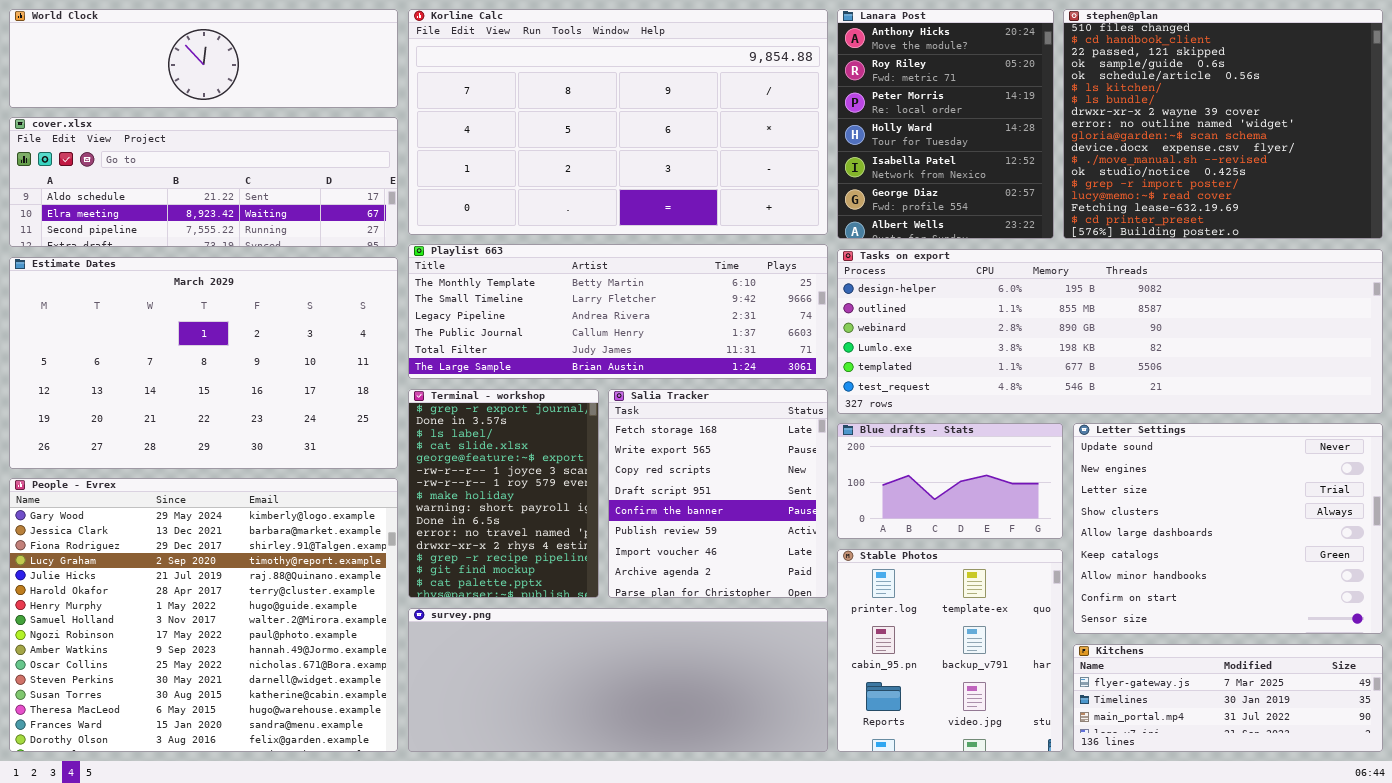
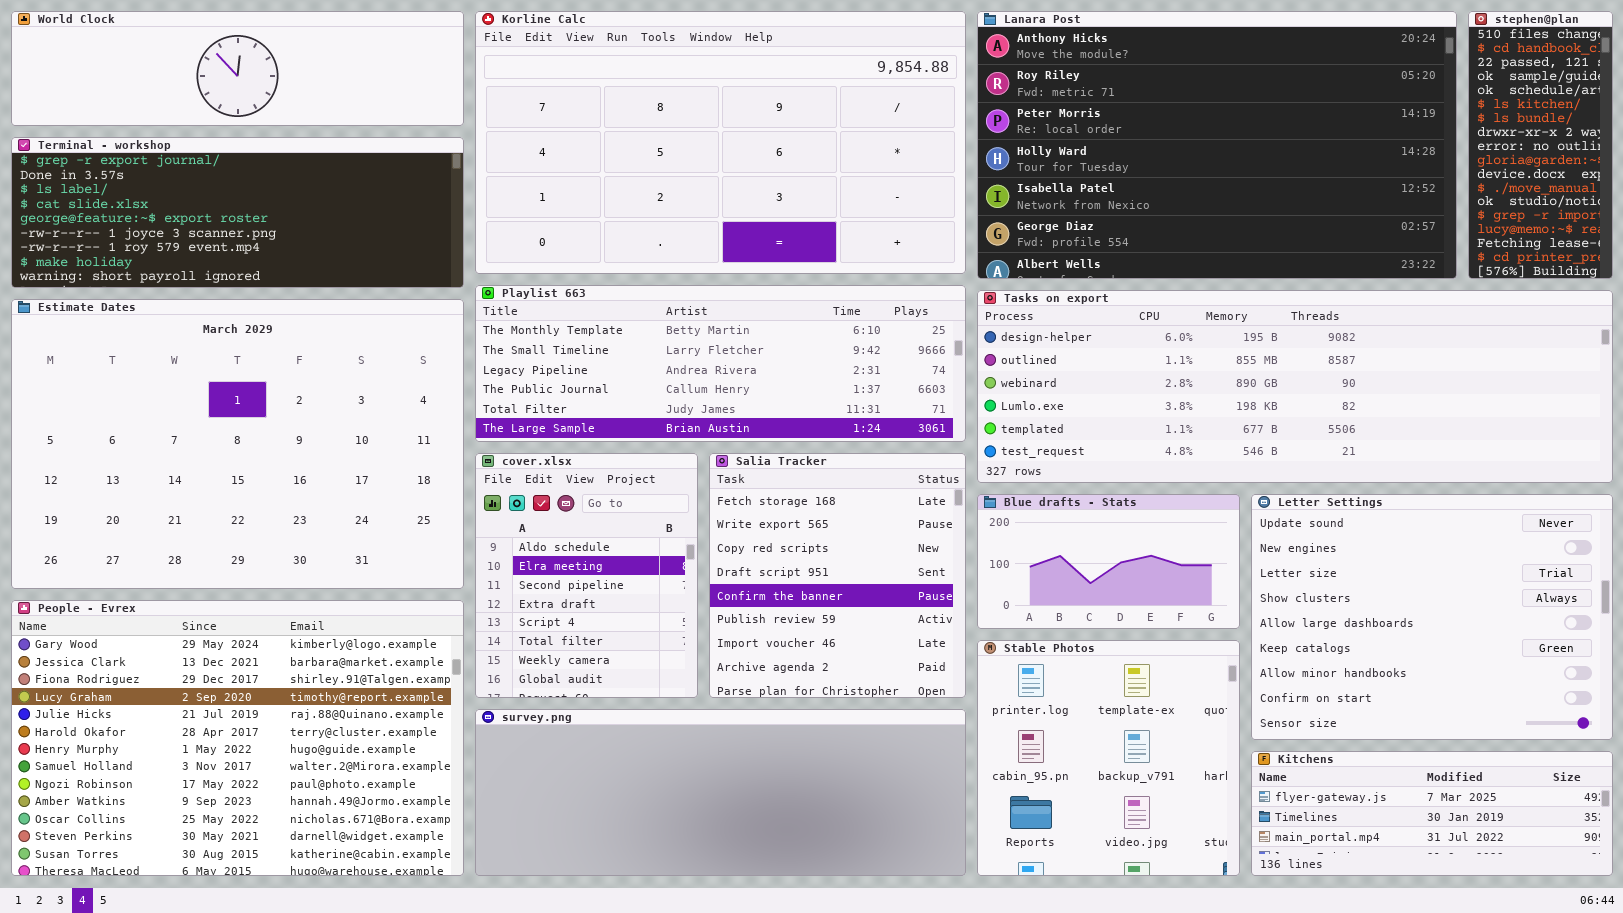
Lanara Post: [837,9,1054,239] -> [977,11,1457,279], resized
stephen@plan: [1063,9,1383,239] -> [1468,11,1613,279], resized
cover.xlsx: [9,117,398,247] -> [475,453,698,698], moved, resized
Estimate Dates: [9,257,398,469] -> [11,299,464,589], resized
Terminal - workshop: [408,389,599,598] -> [11,137,464,288], moved, resized
People - Evrex: [9,478,398,752] -> [11,600,464,876], resized

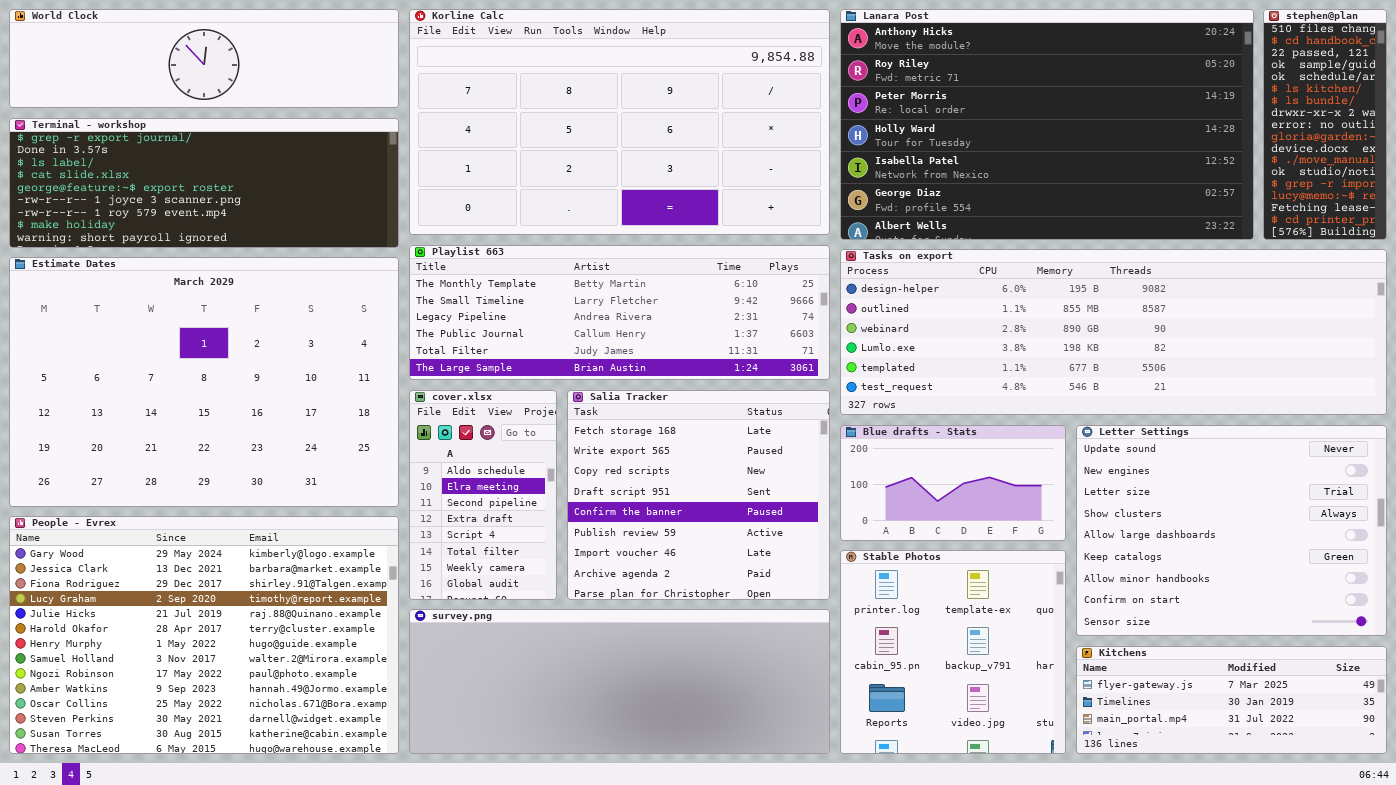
cover.xlsx: [475,453,698,698] -> [409,390,557,600], resized
Salia Tracker: [709,453,966,698] -> [567,390,830,600], resized

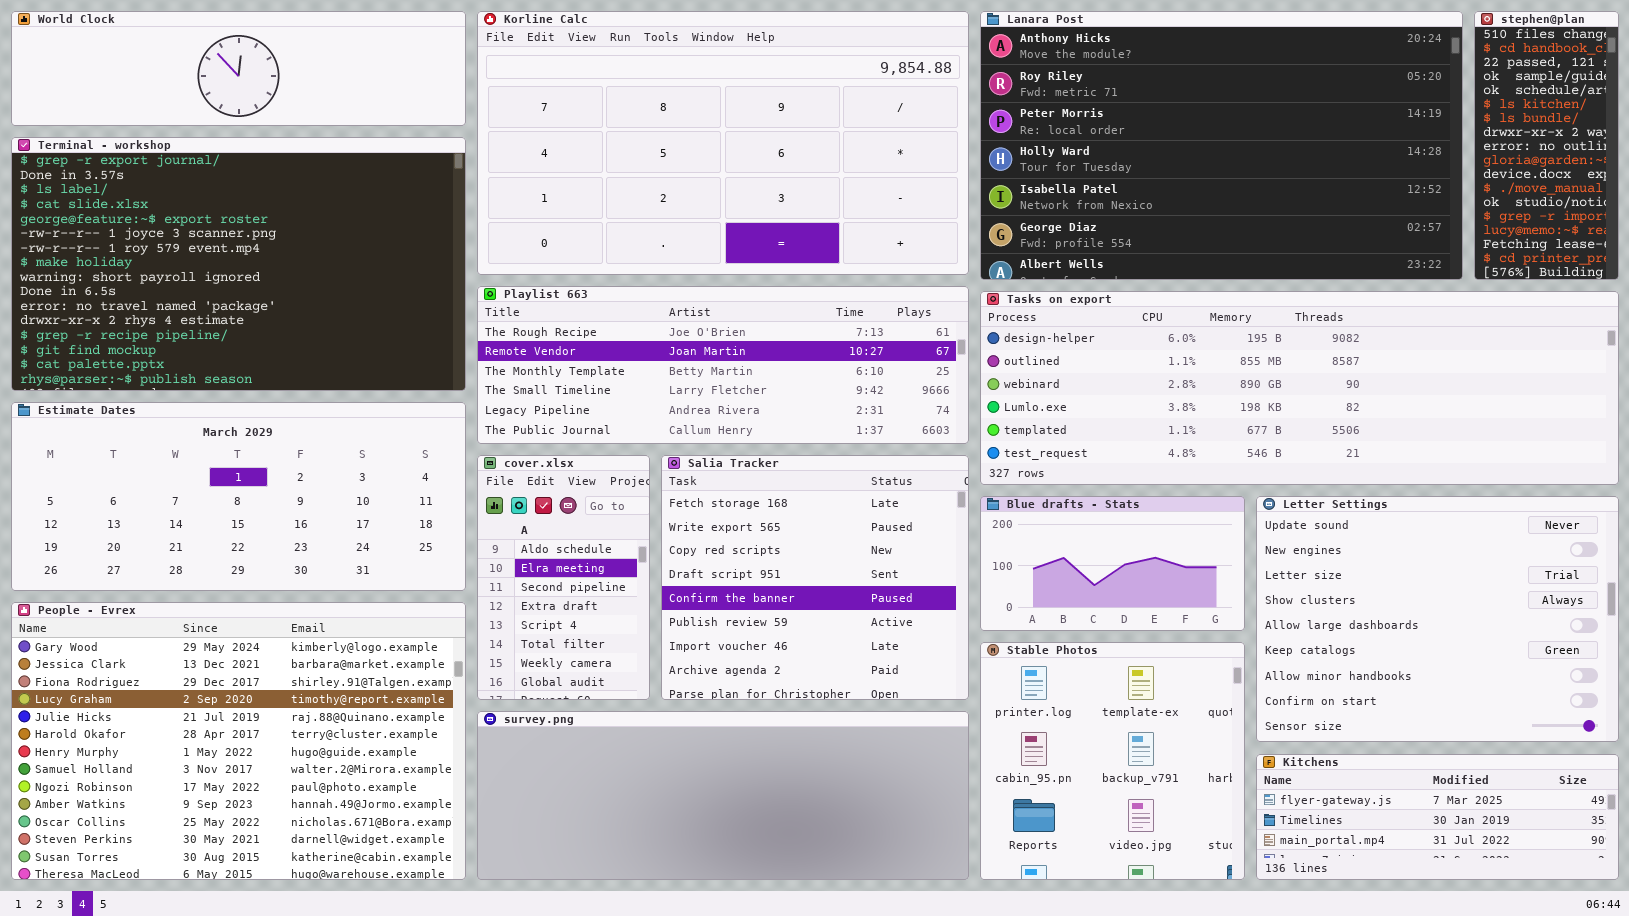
Terminal - workshop: [9,118,399,248] -> [11,137,466,391], resized
Playlist 663: [409,245,830,380] -> [477,286,969,444], scrolled up 2 rows
Estimate Dates: [9,257,399,507] -> [11,402,466,591], resized

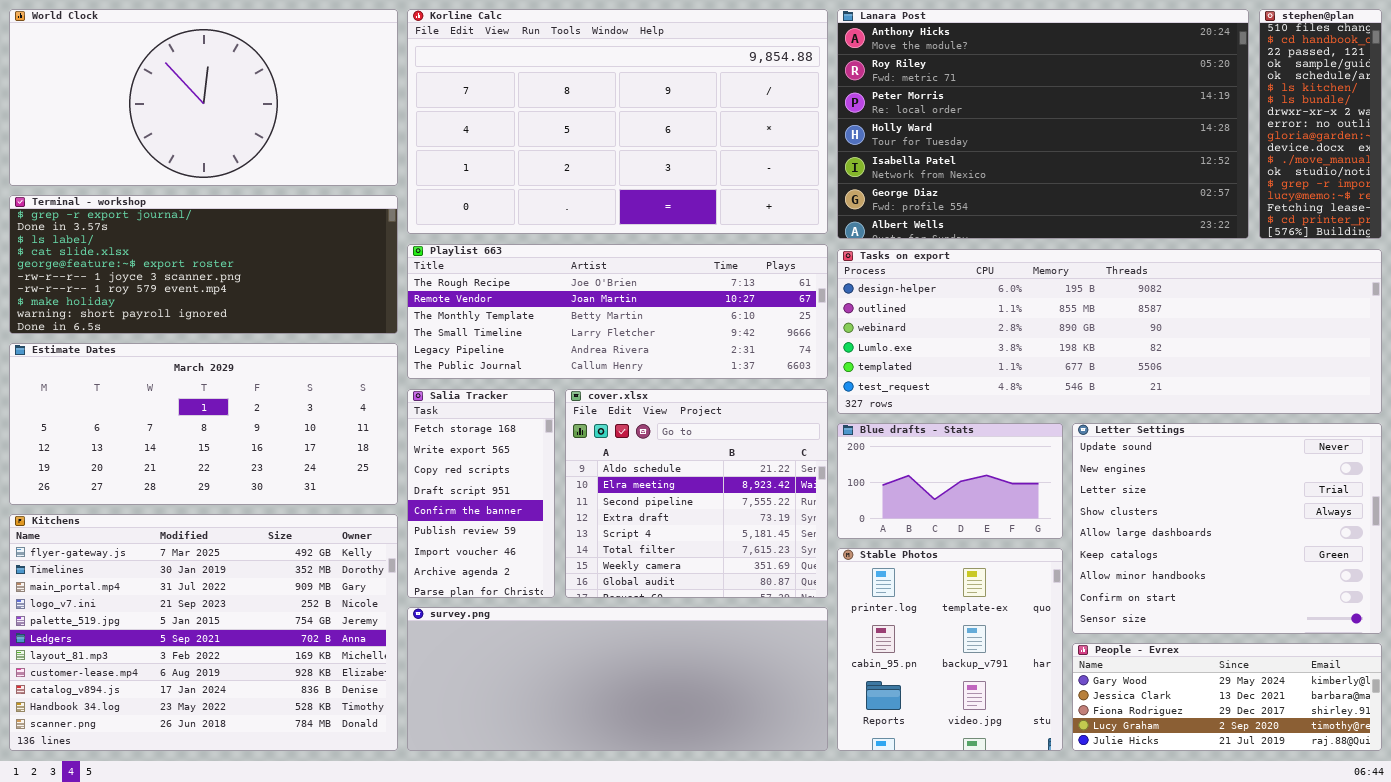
World Clock: [11,11,466,126] -> [9,9,398,186], resized
Terminal - workshop: [11,137,466,391] -> [9,195,398,334], resized
cover.xlsx: [477,455,650,700] -> [565,389,828,598], moved, resized
Salia Tracker: [661,455,969,700] -> [407,389,555,598], moved, resized
People - Evrex: [11,602,466,880] -> [1072,643,1382,751], moved, resized
Kitchens: [1256,754,1619,880] -> [9,514,398,751], moved, resized

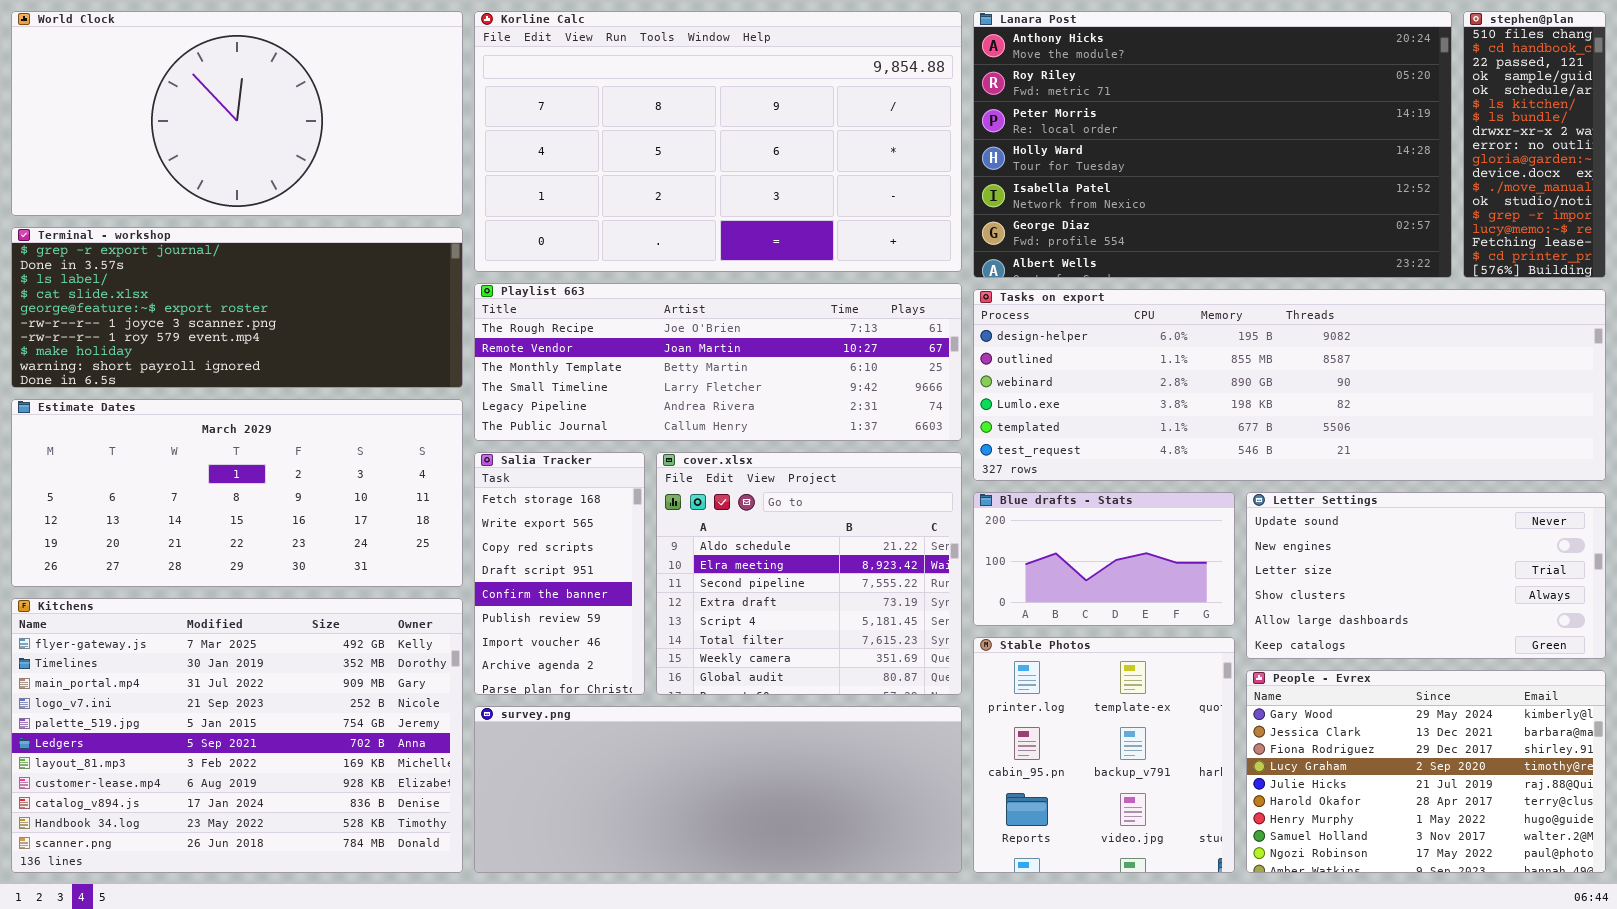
Letter Settings: [1072,423,1382,634] -> [1246,492,1606,659], resized
People - Evrex: [1072,643,1382,751] -> [1246,670,1606,873], resized

